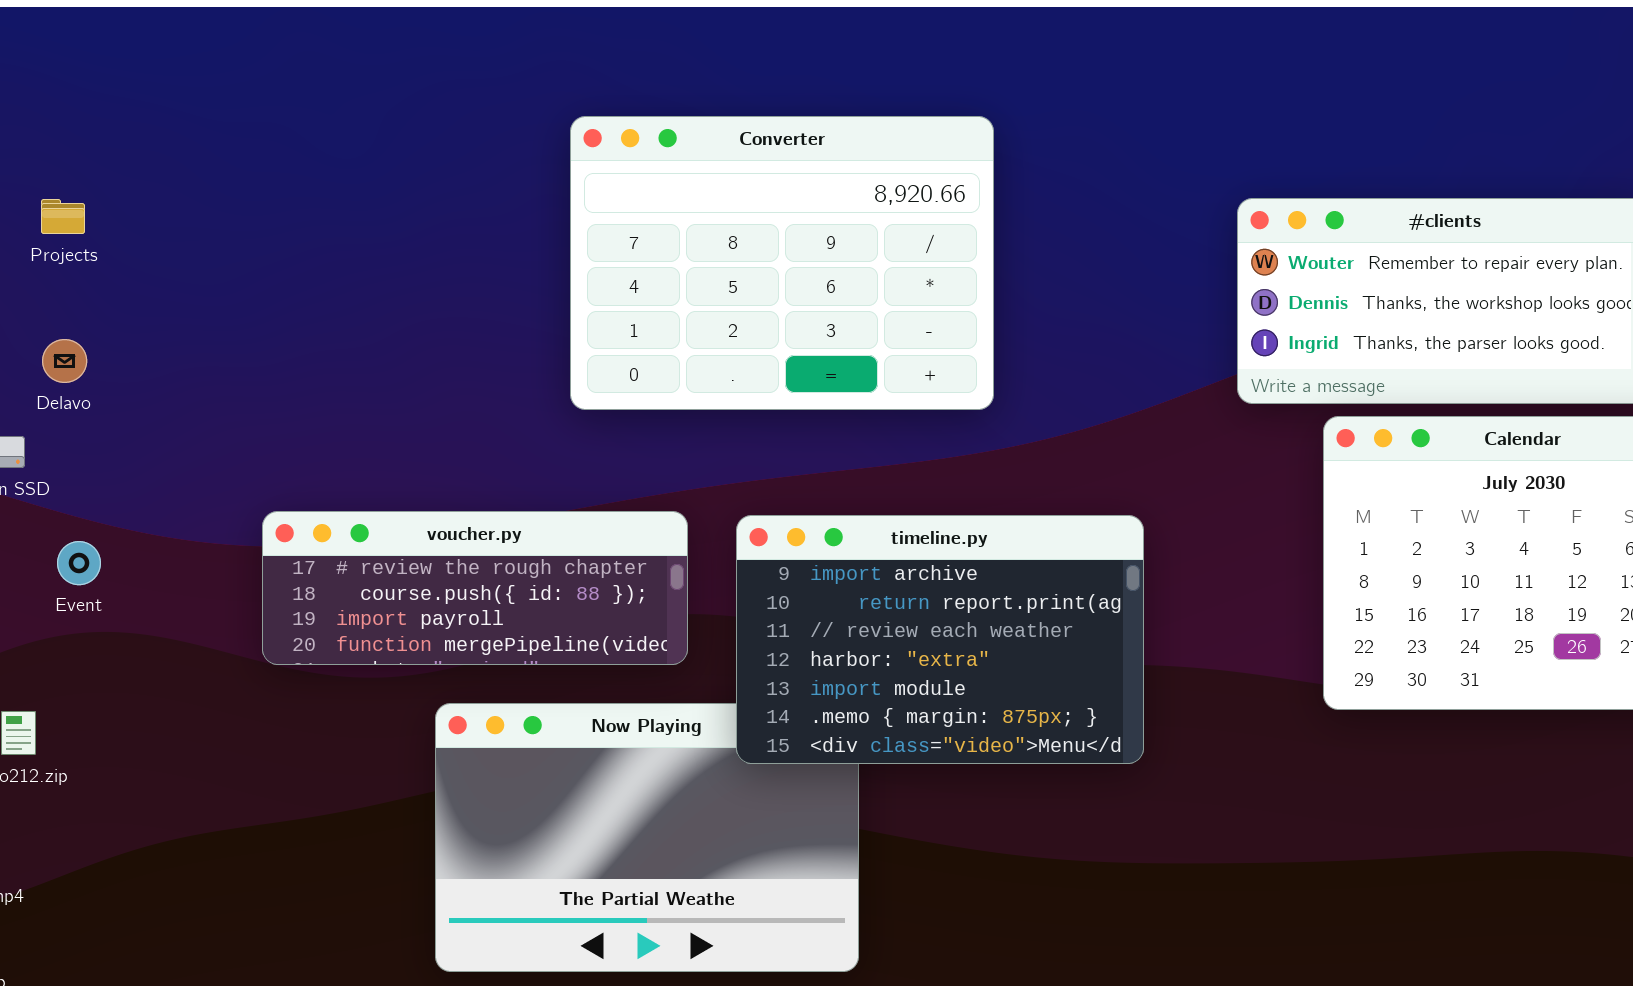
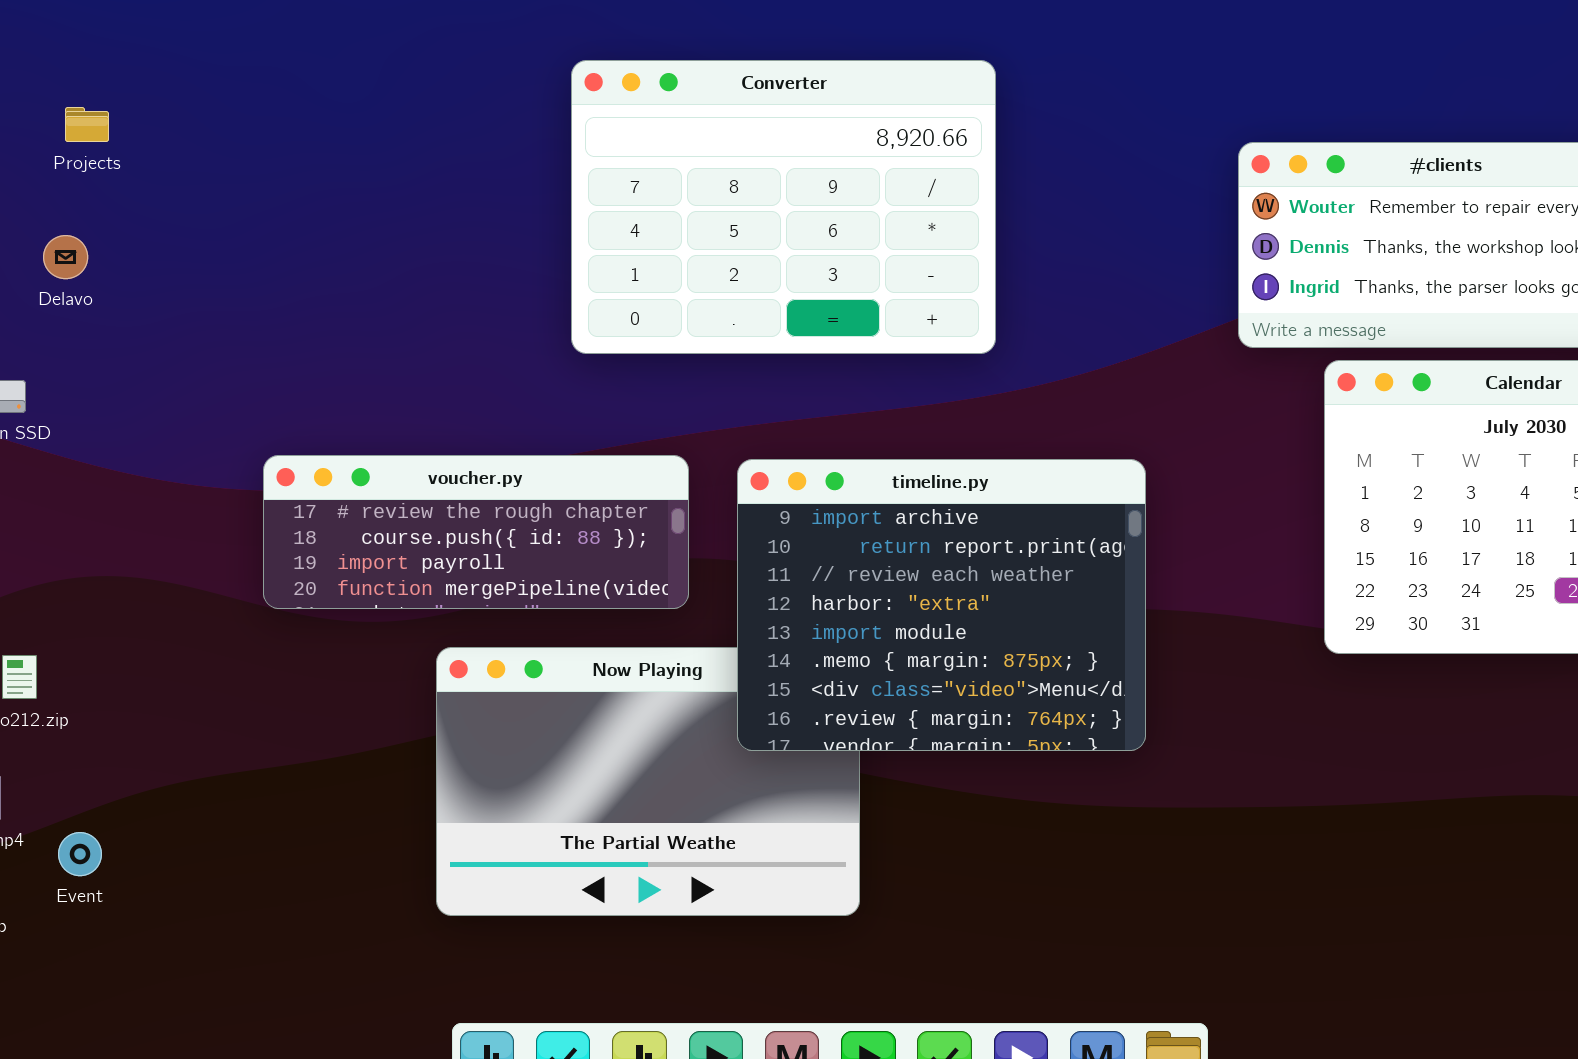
Projects: [41,199,85,234] -> [65,107,109,142], moved
Delavo: [42,339,87,383] -> [43,235,88,279], moved
timeline.py: [736,515,1144,764] -> [737,459,1146,751], resized
Event: [57,541,101,585] -> [58,832,102,876], moved

